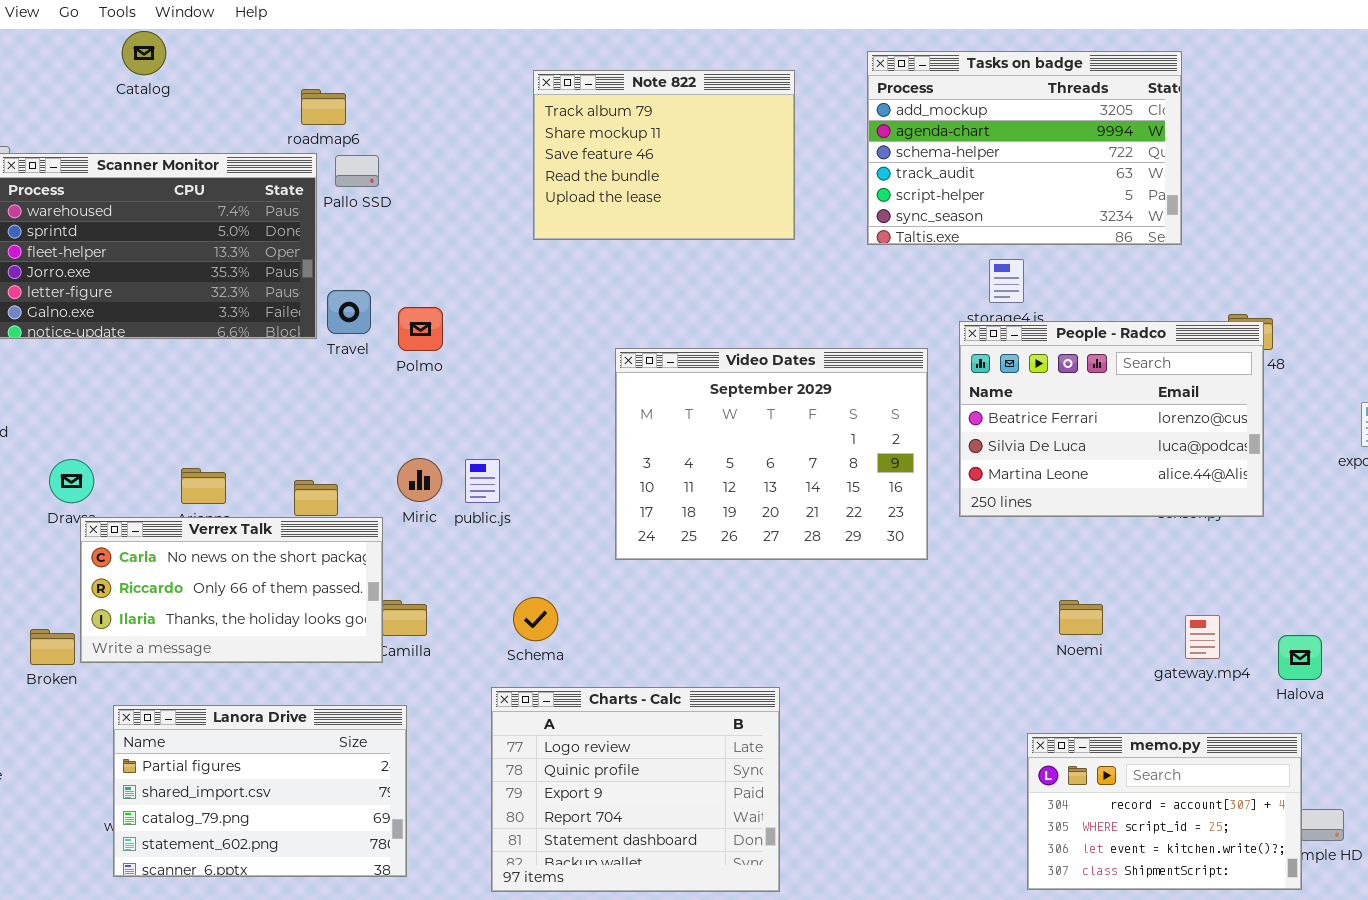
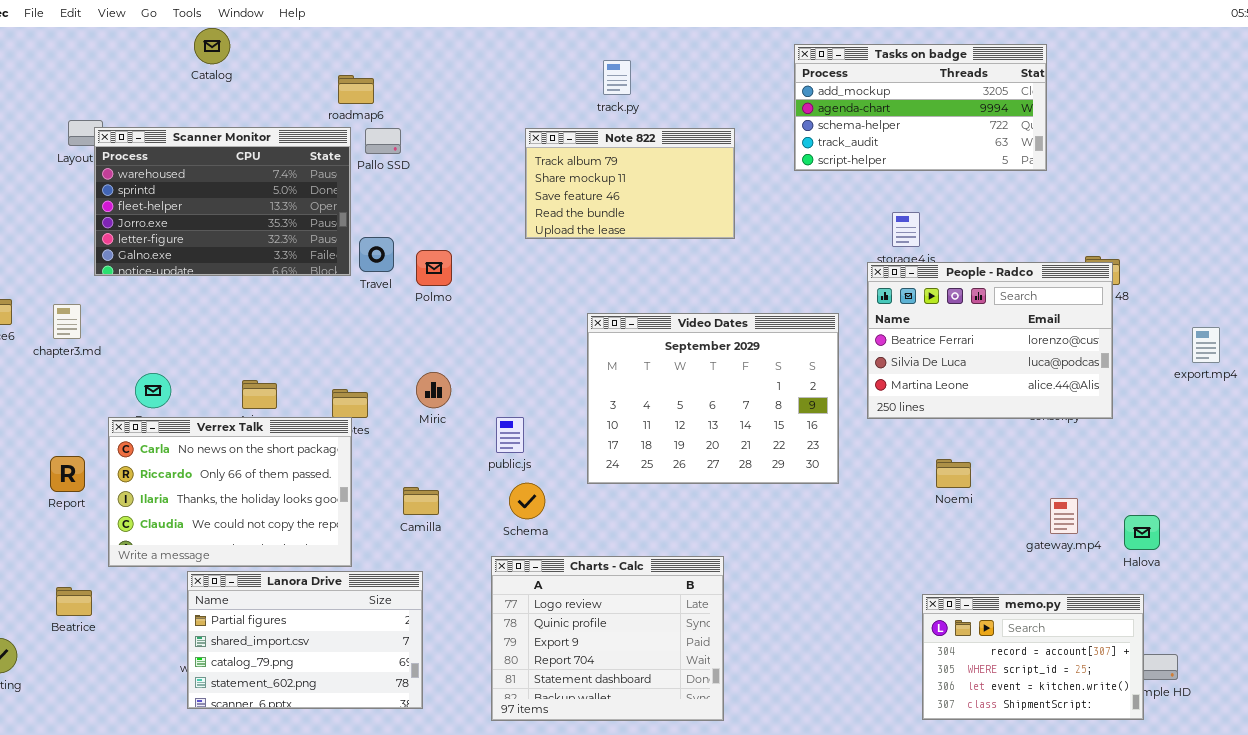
Tasks on badge: [867,51,1182,245] -> [794,44,1047,171], resized
Note 822: [533,70,795,240] -> [525,128,735,239], moved, resized
Video Dates: [615,348,928,560] -> [587,313,839,484], moved
public.js: [465,459,500,503] -> [496,417,524,453], moved
Verrex Talk: [80,517,383,663] -> [108,417,352,567], moved, resized
Noemi: [1059,600,1103,635] -> [936,459,971,488], moved

